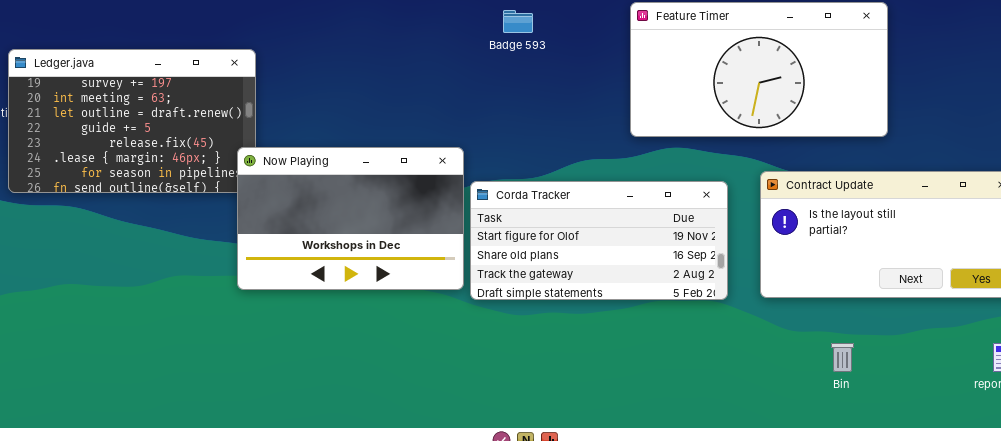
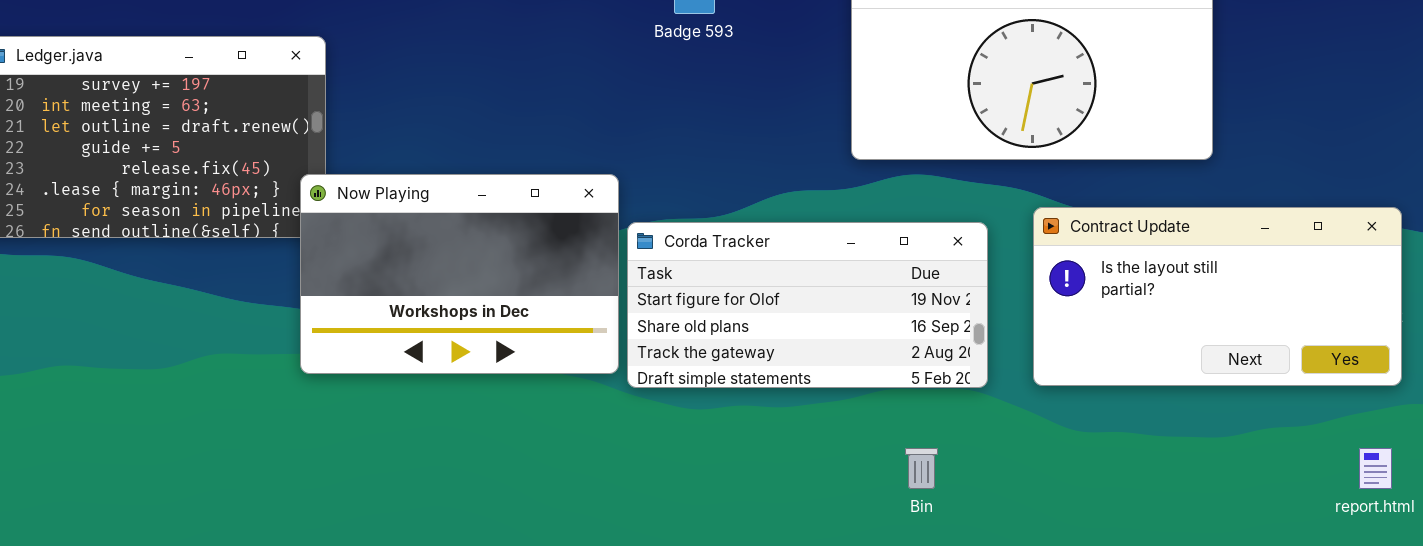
Bin: [831,343,854,372] -> [905,448,938,489], moved

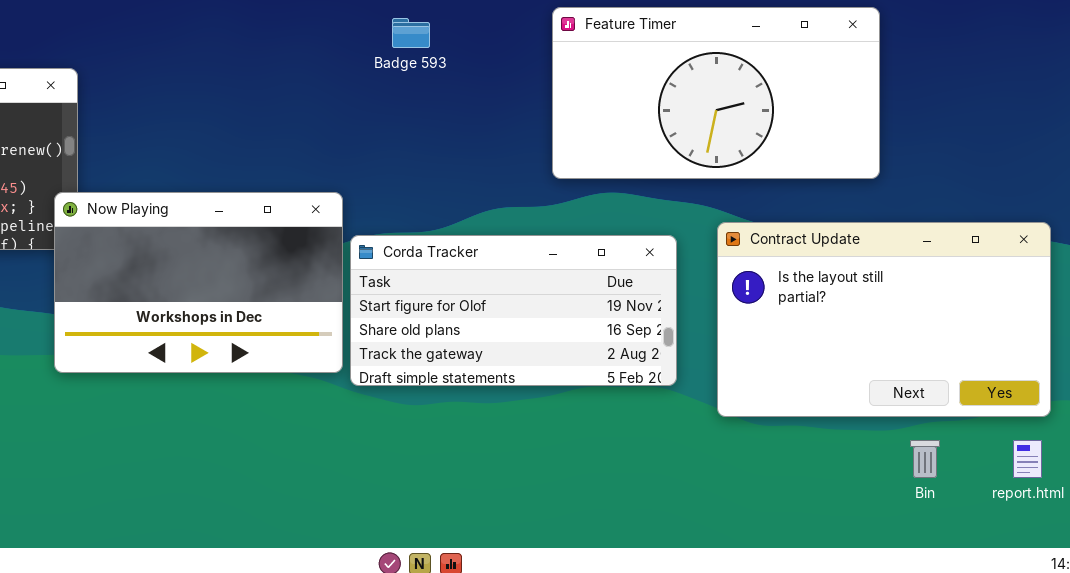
Contract Update: [1033,207,1402,386] -> [717,222,1051,417], resized
Bin: [905,448,938,489] -> [910,440,940,478], moved

